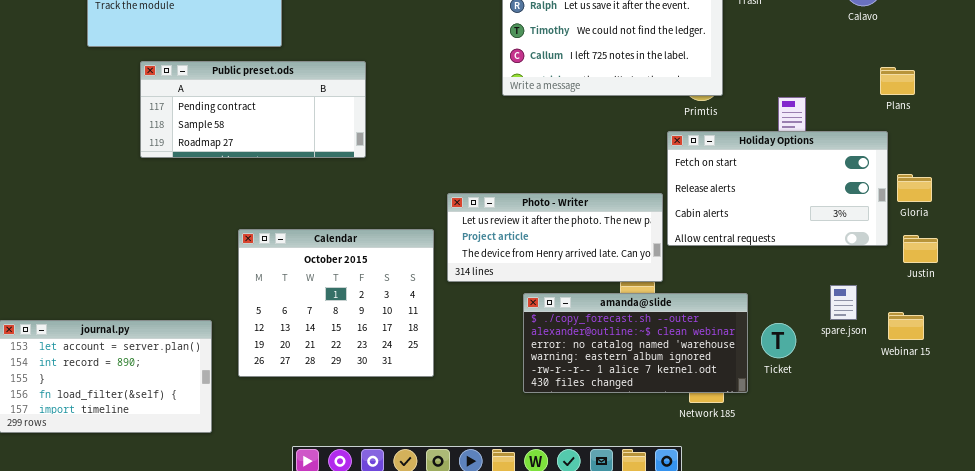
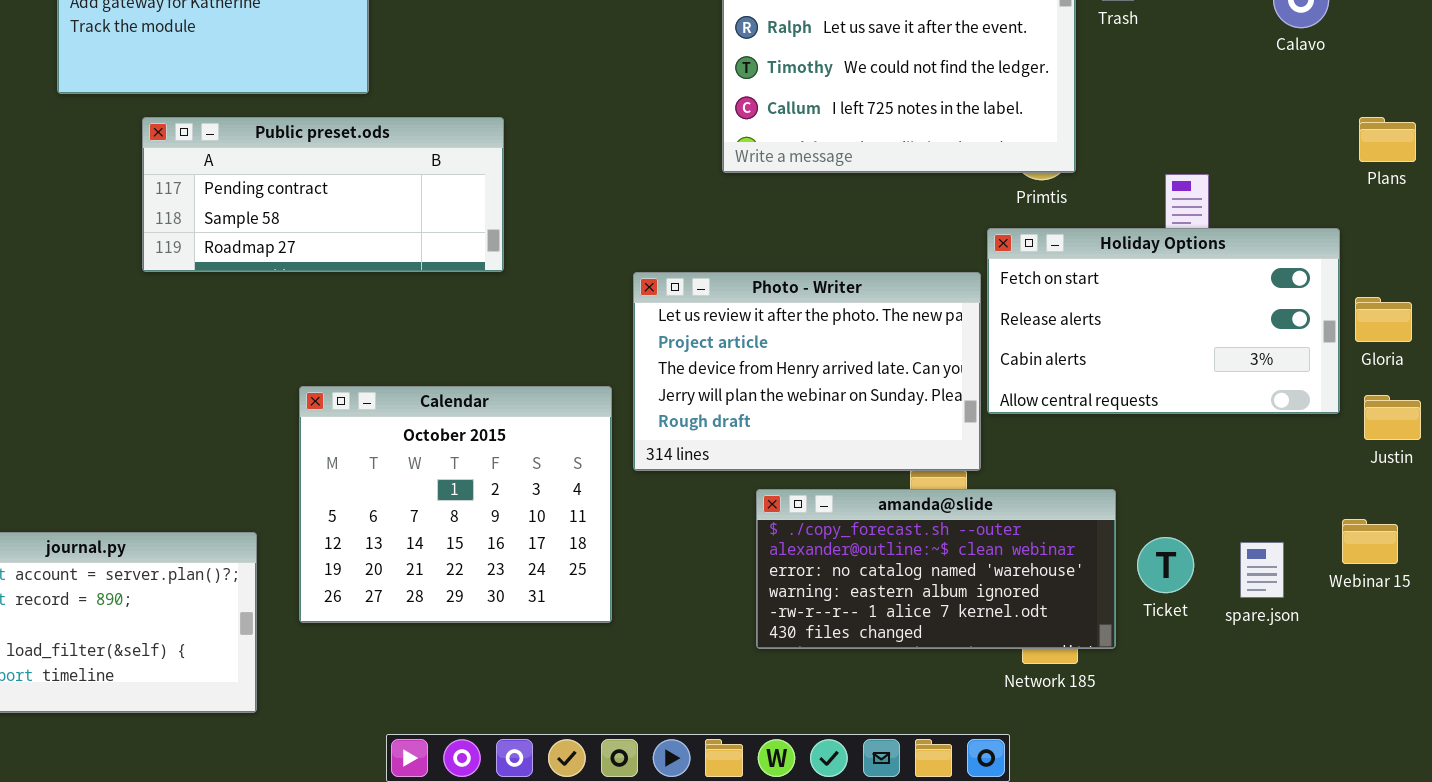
Plans: [880,67,915,95] -> [1359,117,1416,162], moved
Photo - Writer: [447,193,663,282] -> [633,272,981,471], resized
spare.json: [830,285,857,320] -> [1240,542,1284,598], moved

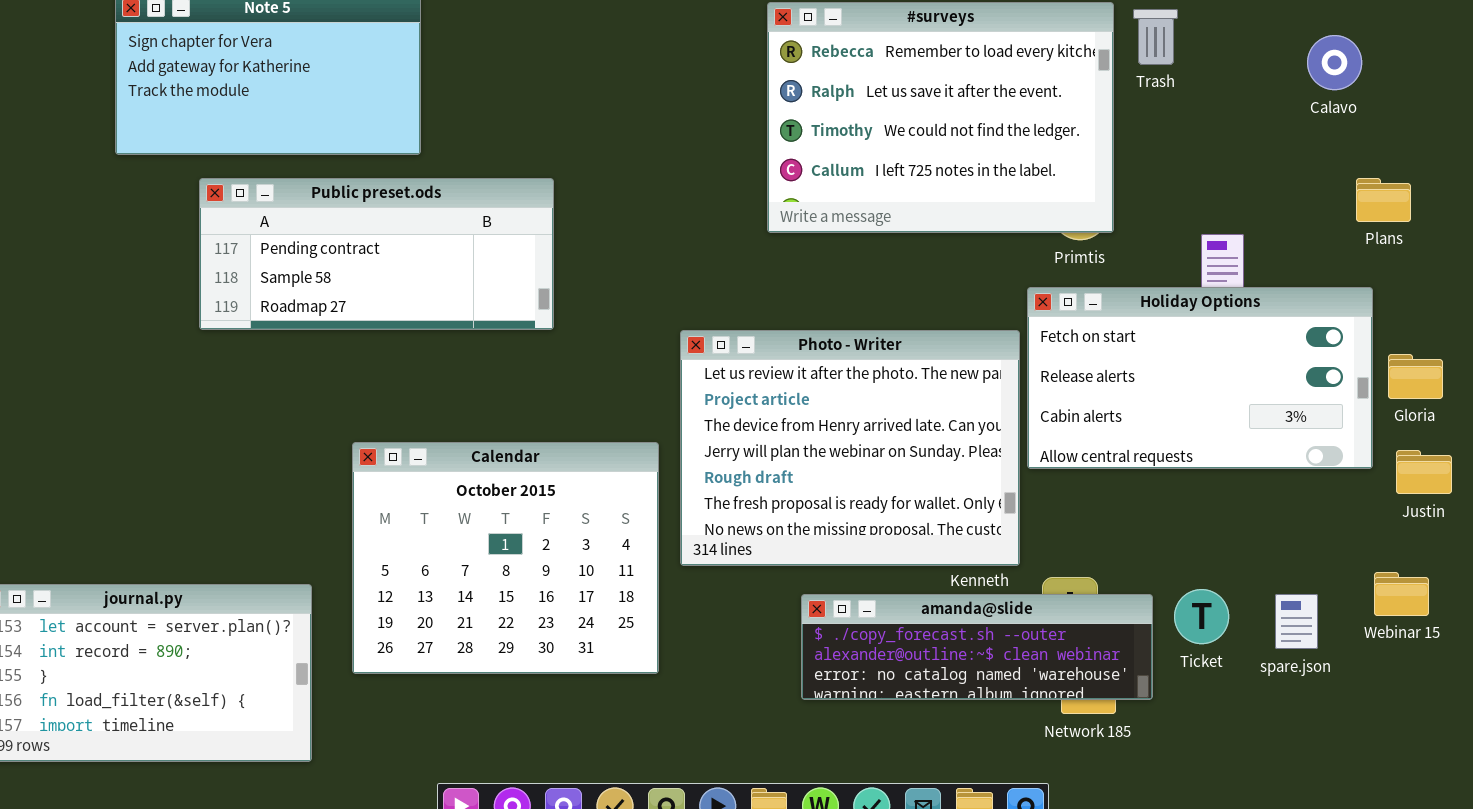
Plans: [1359,117,1416,162] -> [1356,178,1411,222], moved
Photo - Writer: [633,272,981,471] -> [680,330,1020,566], resized
amanda@slide: [756,489,1116,649] -> [801,594,1153,700], resized

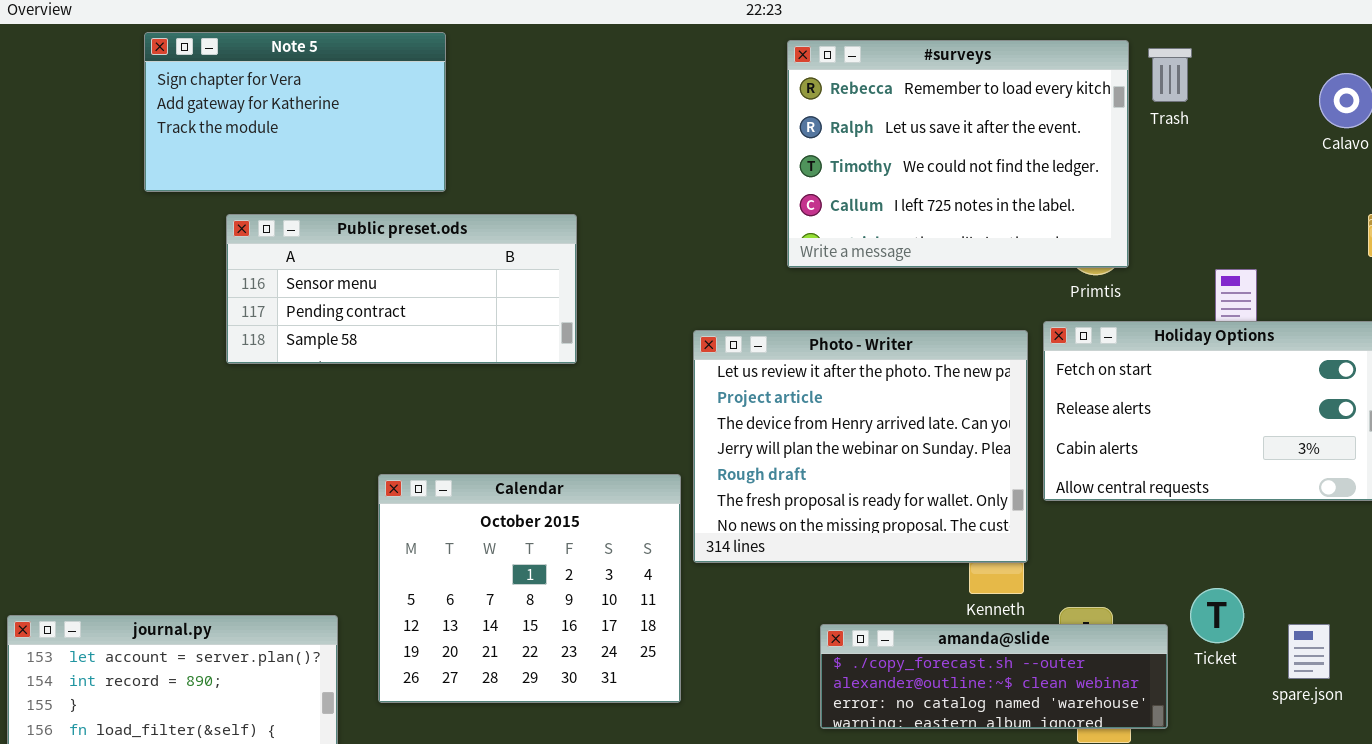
Public preset.ods: [199,178,554,330] -> [226,214,577,364], scrolled up 1 row
Photo - Writer: [680,330,1020,566] -> [693,330,1028,563], moved
Ticket: [1174,589,1229,644] -> [1190,588,1244,643], moved

